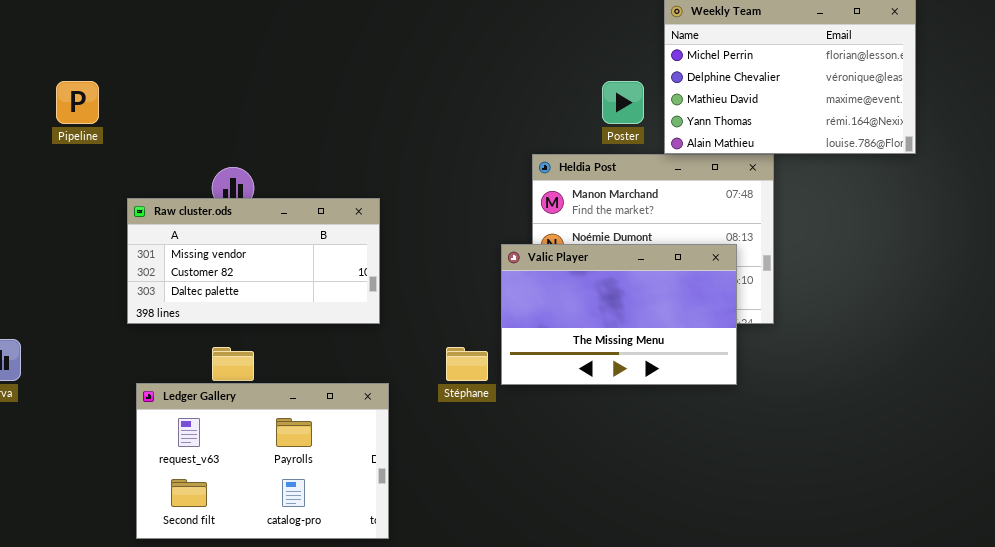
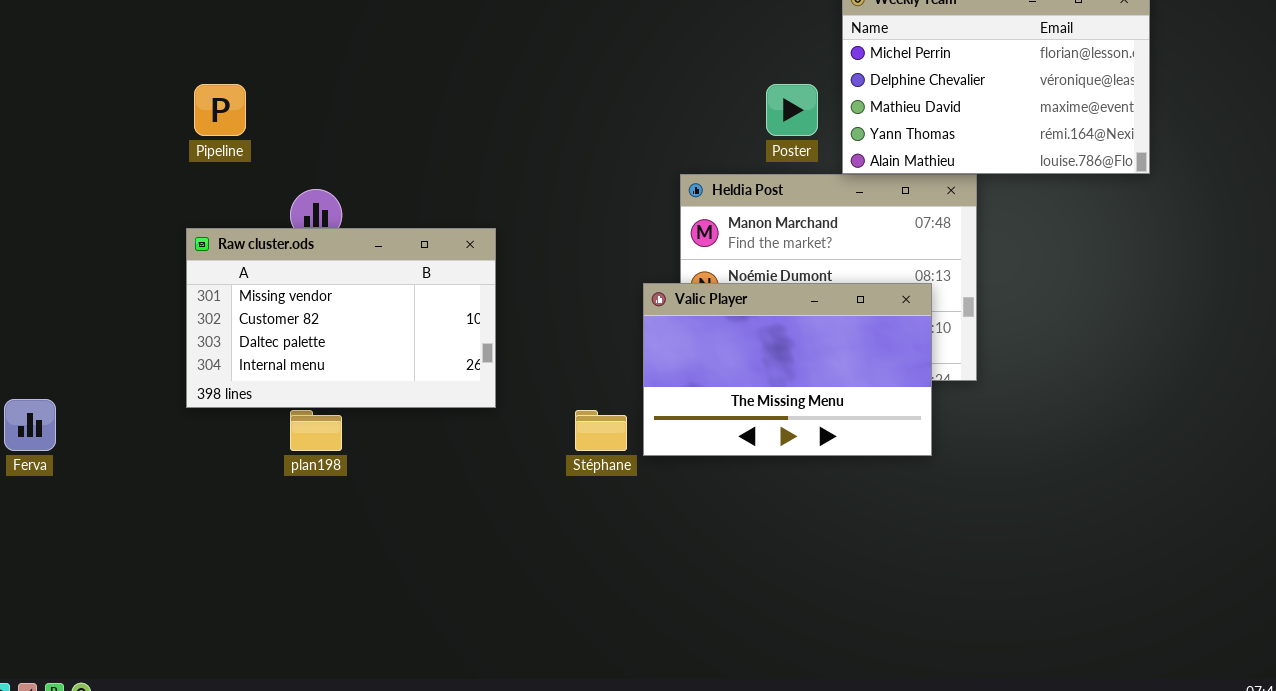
Pipeline: [56,81,99,124] -> [194,84,246,136], moved
Raw cluster.ods: [127,198,380,324] -> [186,228,496,408], resized
Ledger Gallery: [136,383,389,539] -> none, closed

